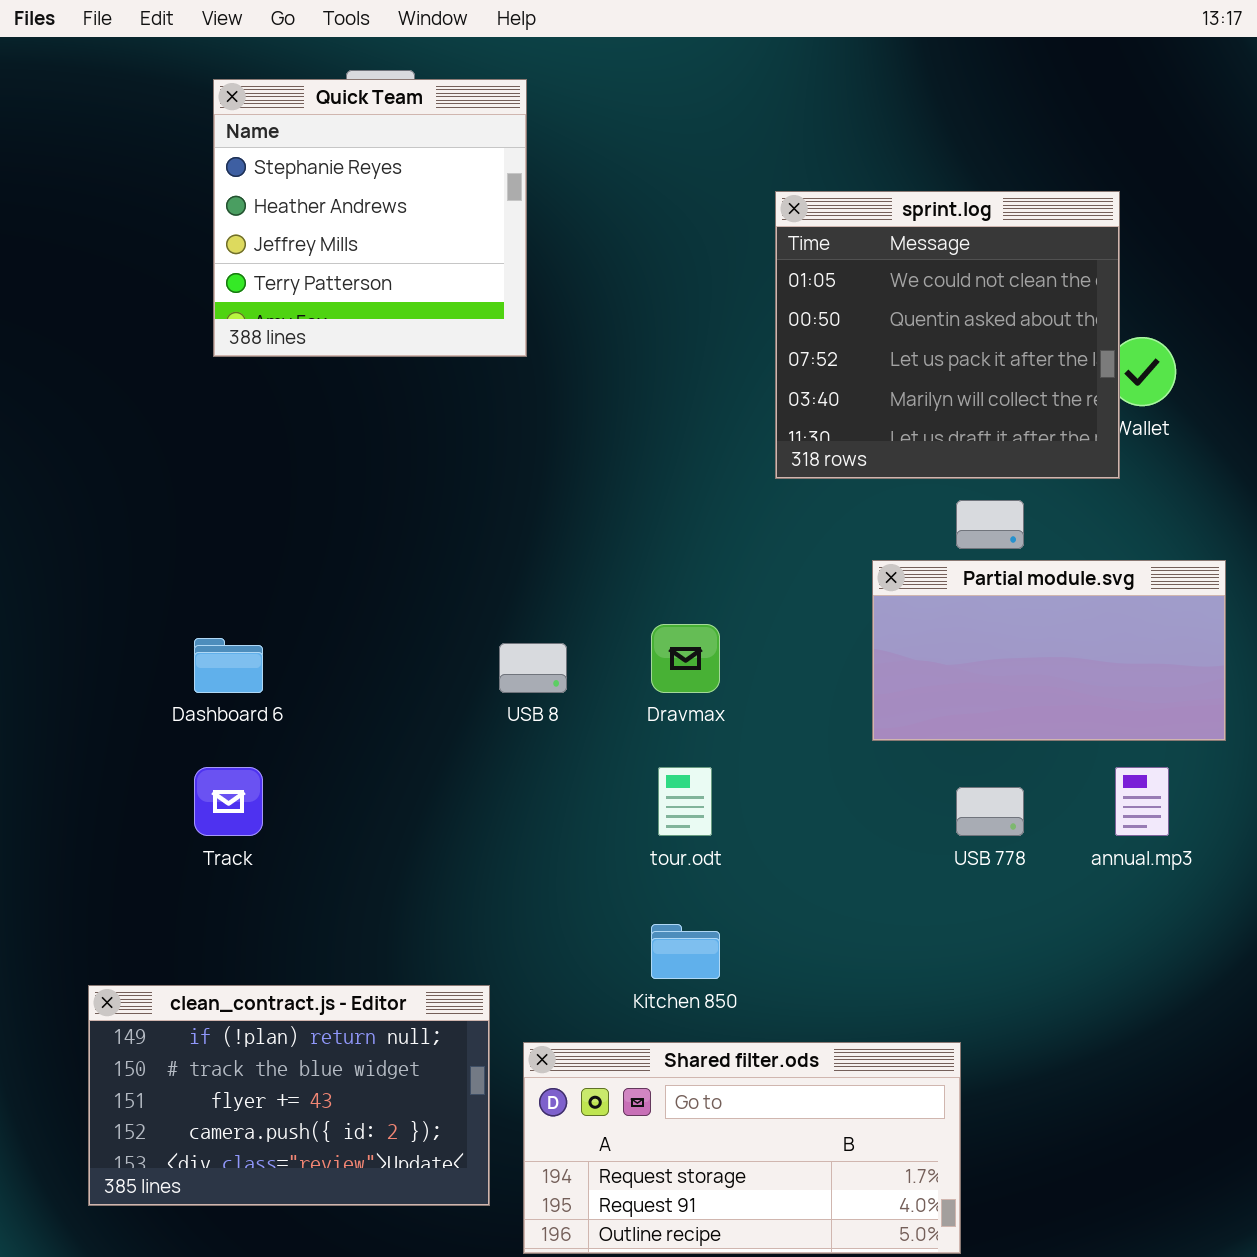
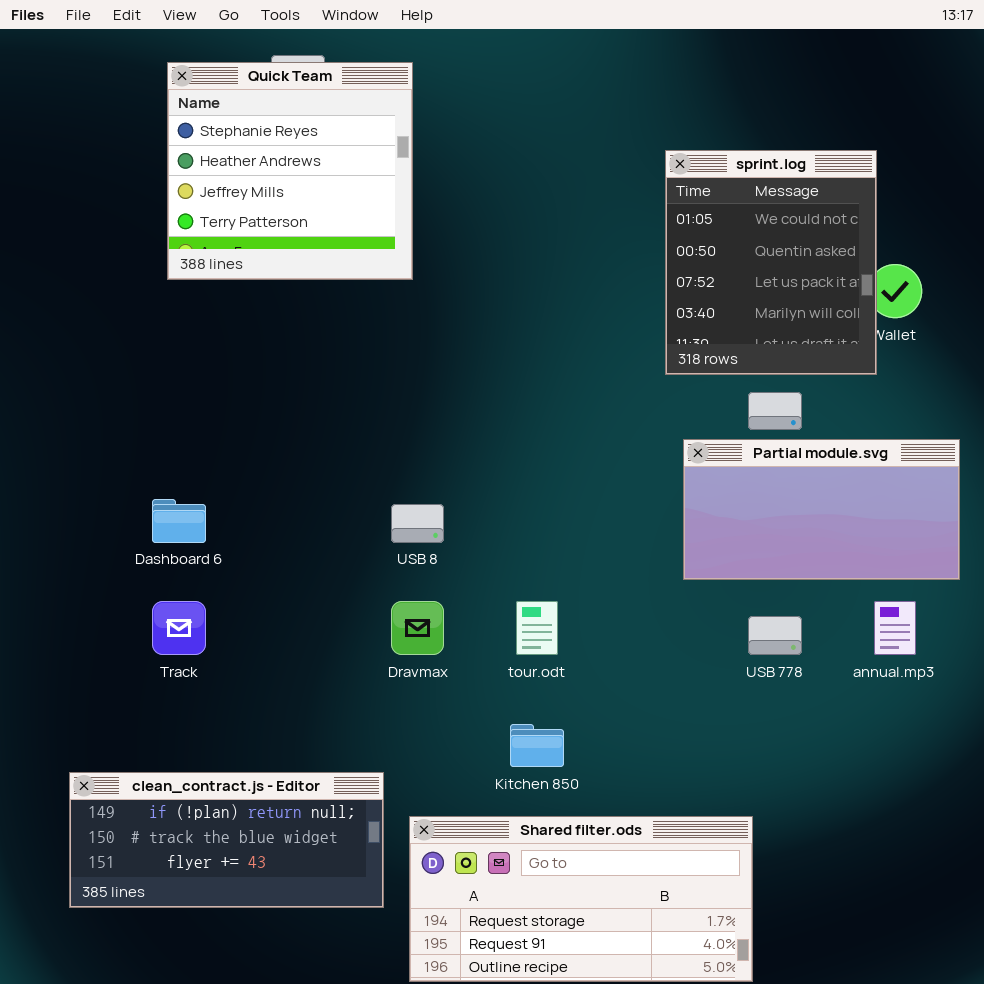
sprint.log: [775,191,1120,479] -> [665,150,877,375], resized
Dravmax: [651,624,720,693] -> [391,601,444,655], moved
clean_contract.js - Editor: [88,985,490,1206] -> [69,772,384,908], resized

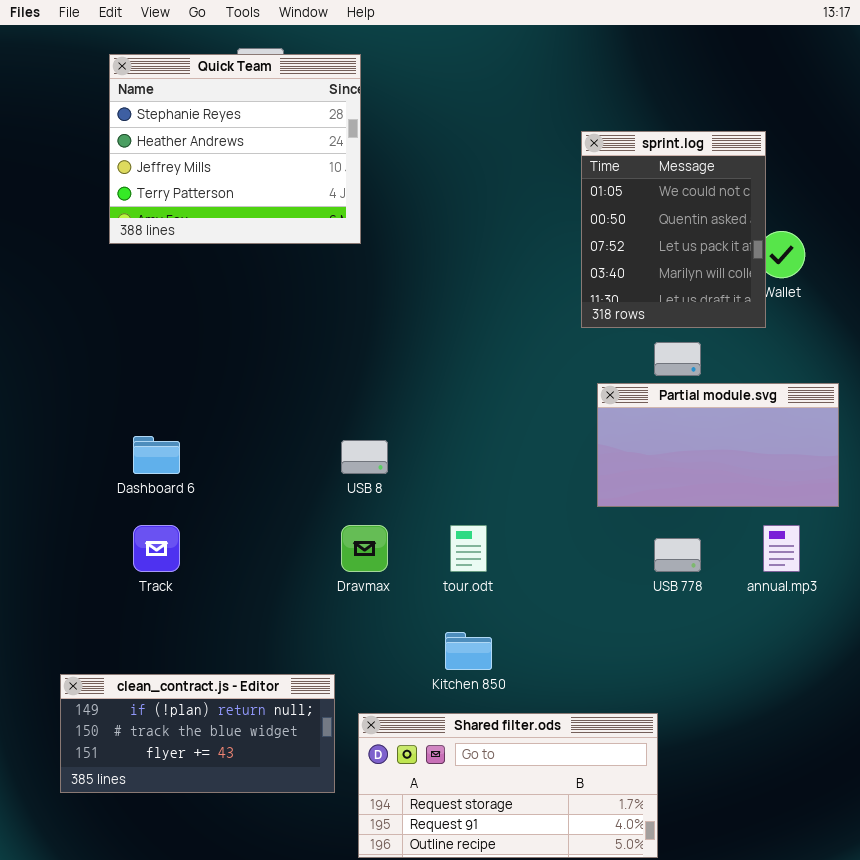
Quick Team: [167,62,413,280] -> [109,54,361,244], resized

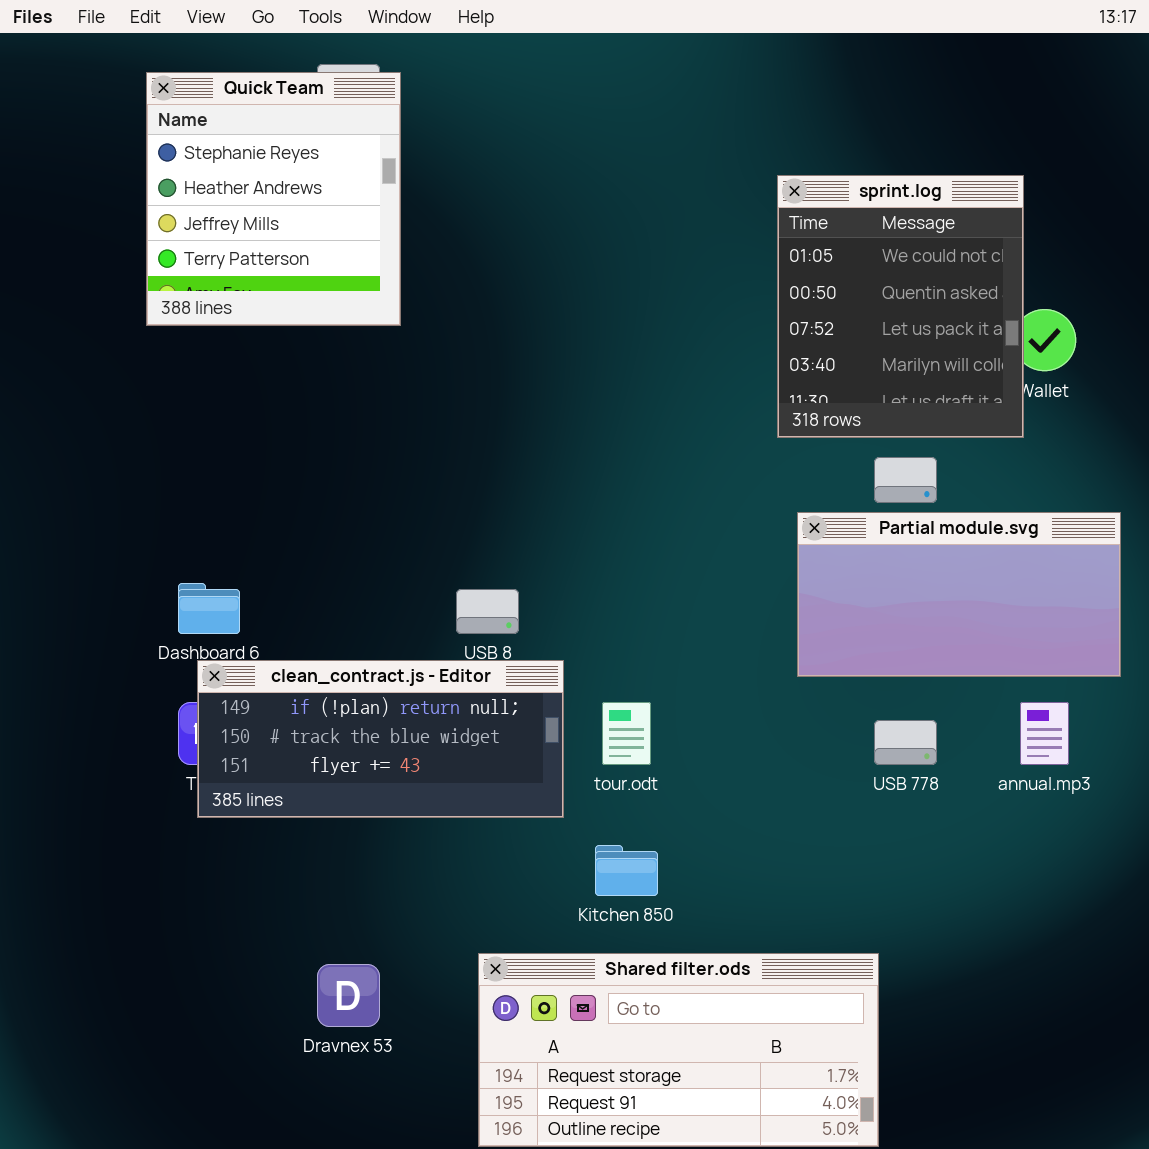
Quick Team: [109,54,361,244] -> [146,72,401,326], resized
clean_contract.js - Editor: [60,674,335,793] -> [197,660,564,818], moved

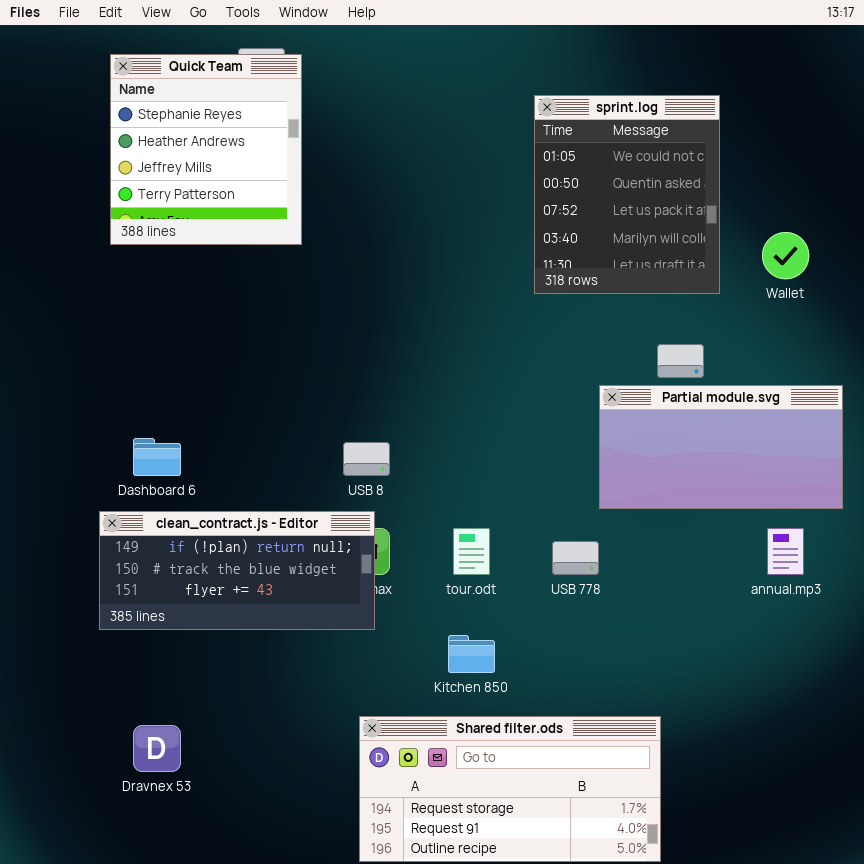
sprint.log: [777,175,1024,438] -> [534,95,720,294], moved
clean_contract.js - Editor: [197,660,564,818] -> [99,511,375,630], moved
USB 778: [874,720,937,765] -> [552,541,599,575], moved
Dravnex 53: [317,964,380,1027] -> [133,725,181,772], moved

